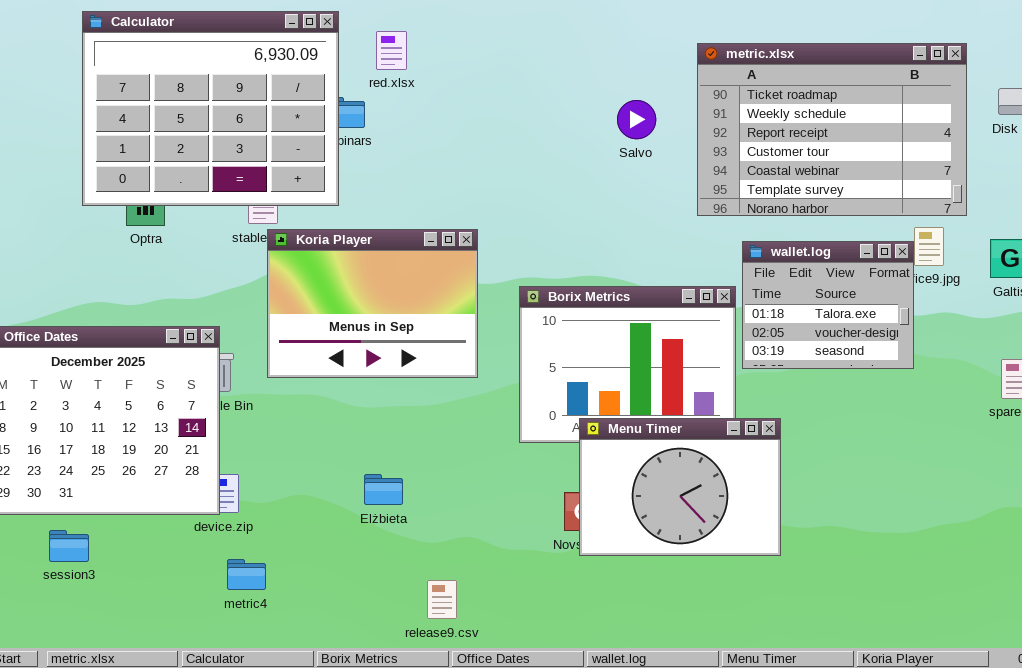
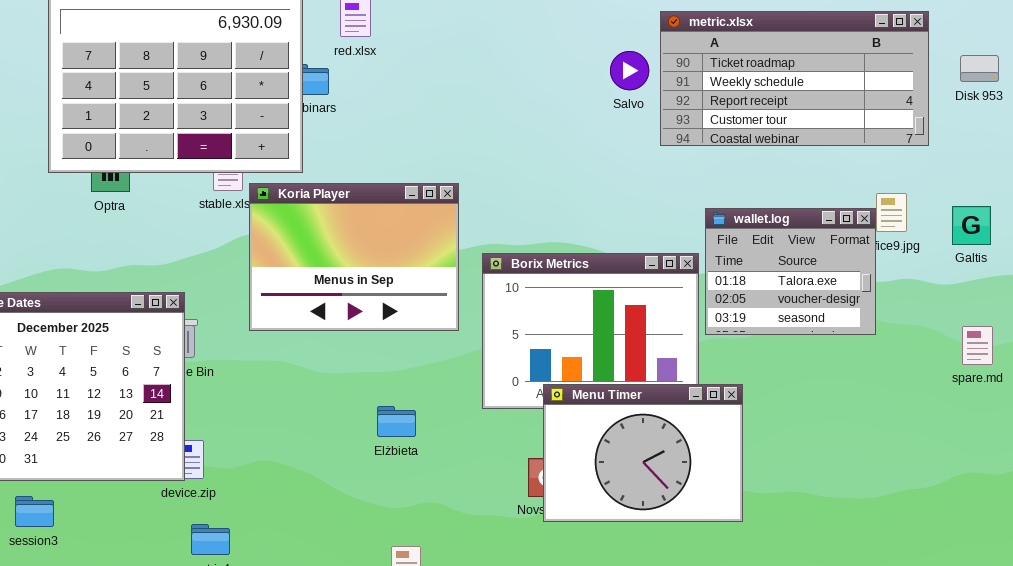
metric.xlsx: [697,43,967,216] -> [660,11,929,146], resized
Salvo: [617,100,656,139] -> [610,51,649,90], moved
Koria Player: [267,229,478,378] -> [249,183,459,331], moved
Elżbieta: [364,474,403,505] -> [377,406,416,437], moved

